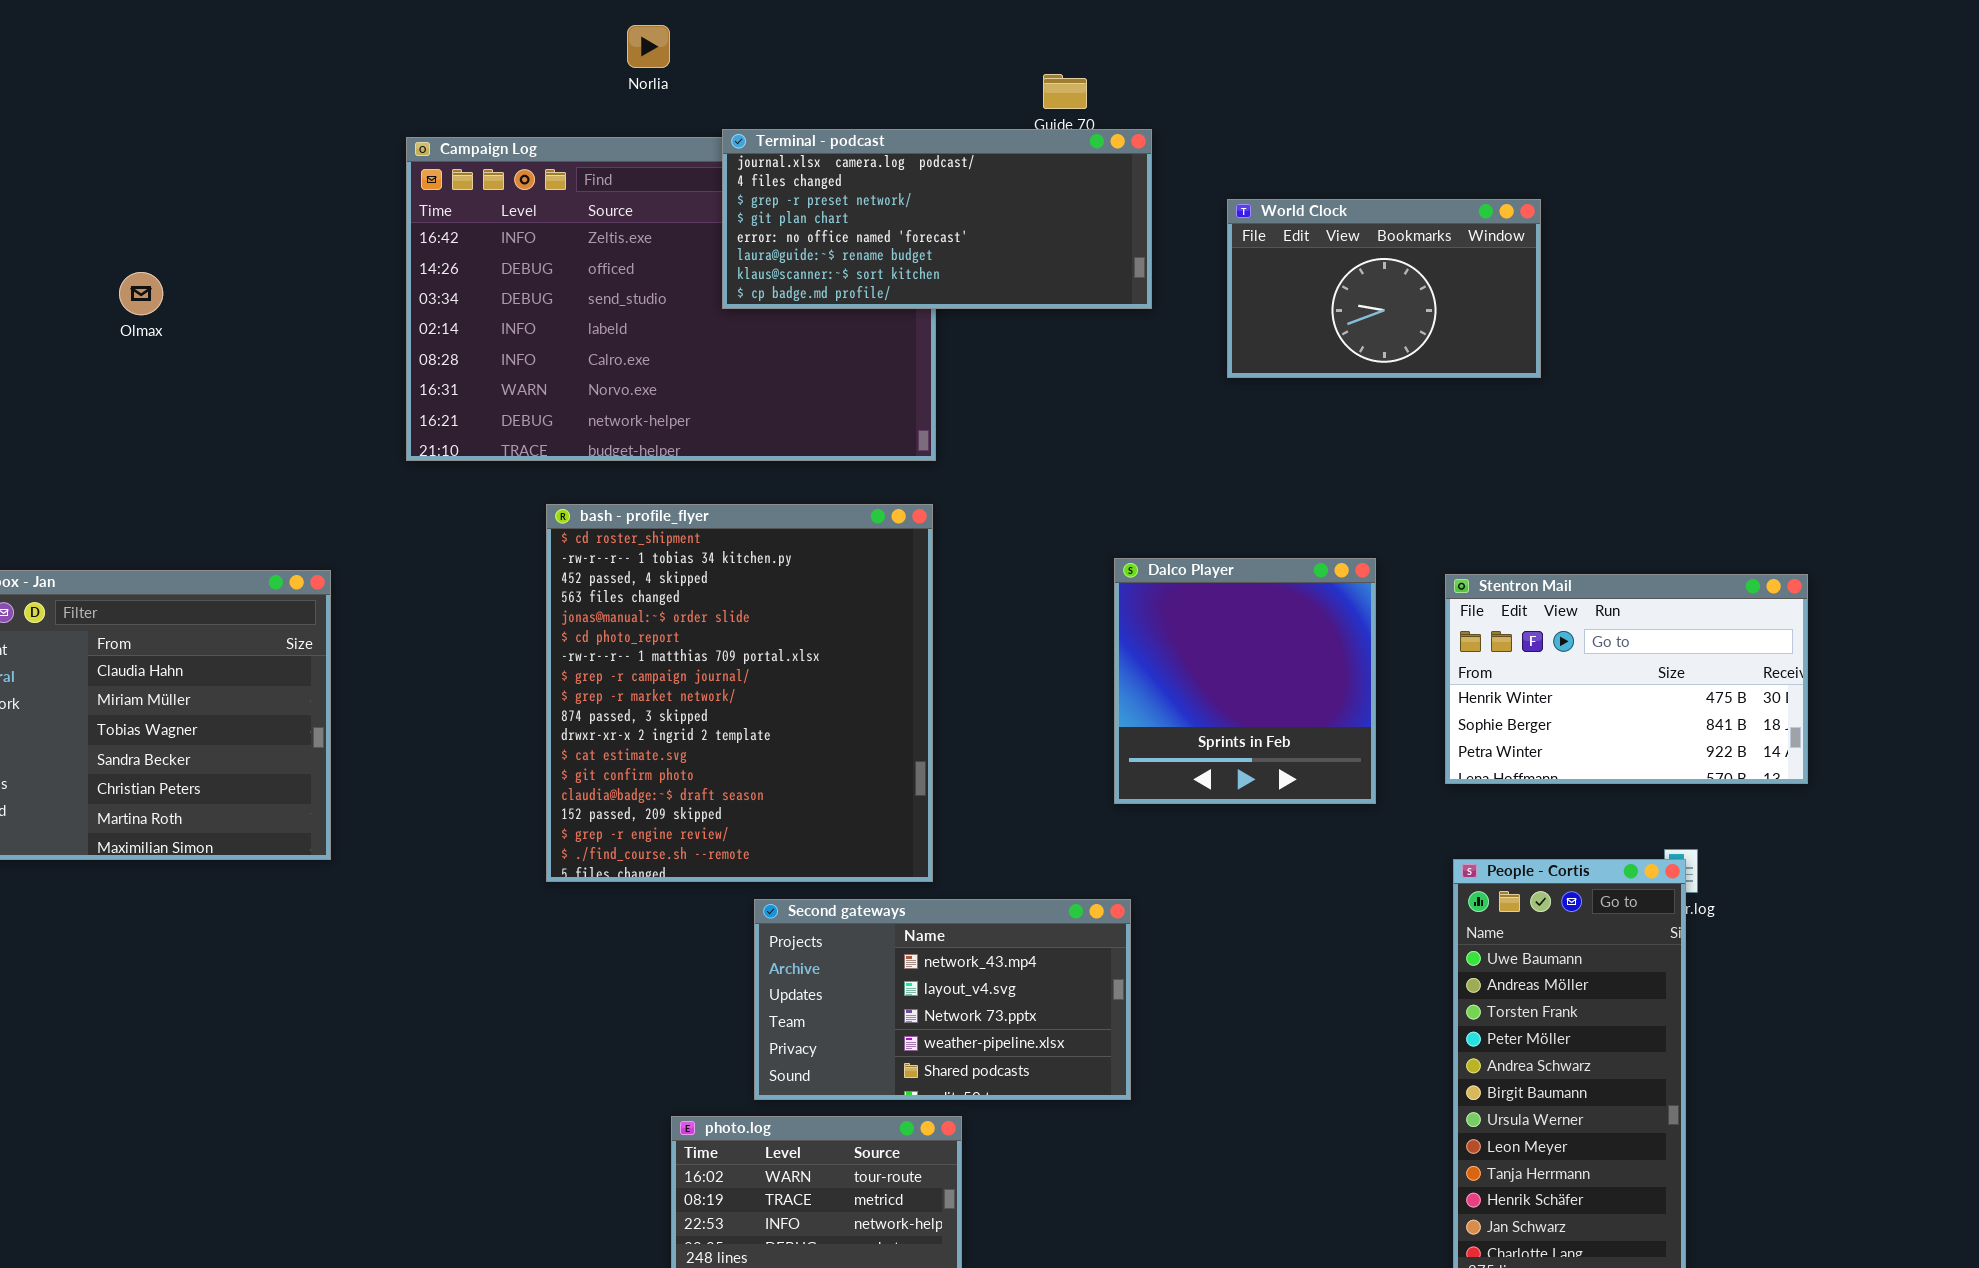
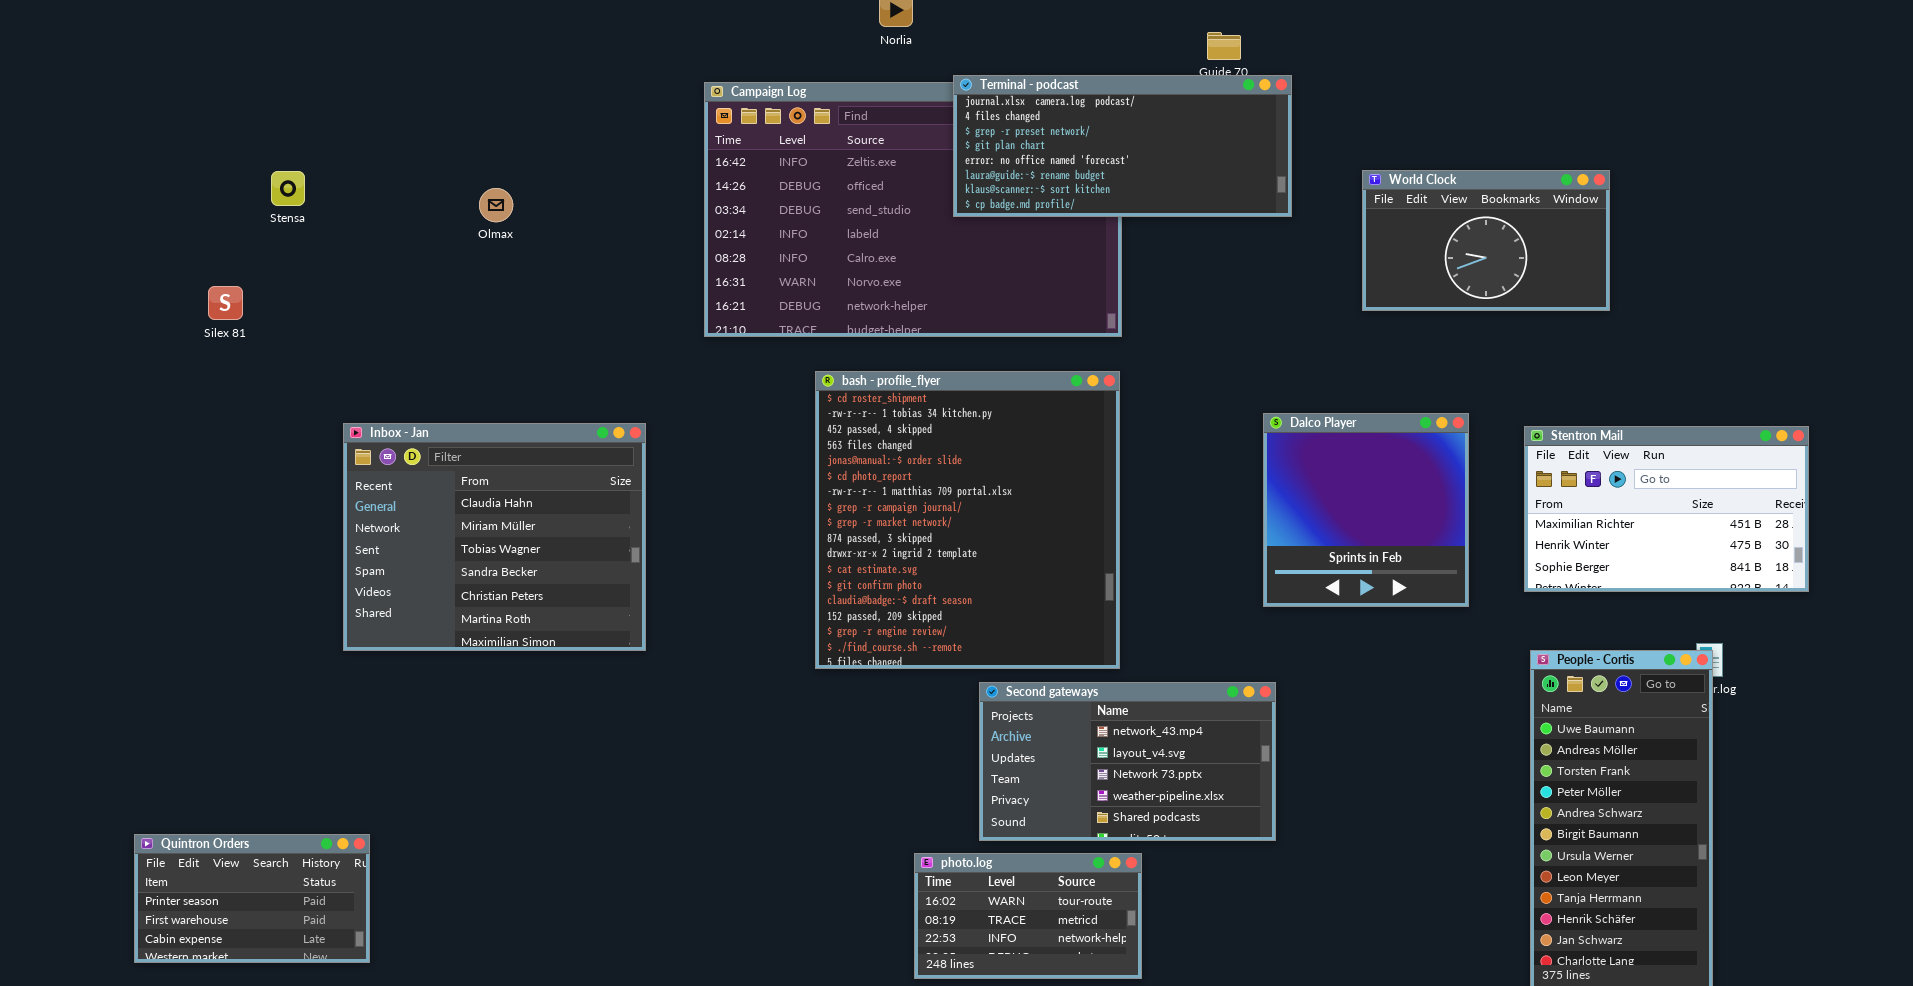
World Clock: [1227,199,1541,378] -> [1362,170,1610,311], moved
Stentron Mail: [1445,574,1808,784] -> [1524,426,1809,592], scrolled up 1 row

